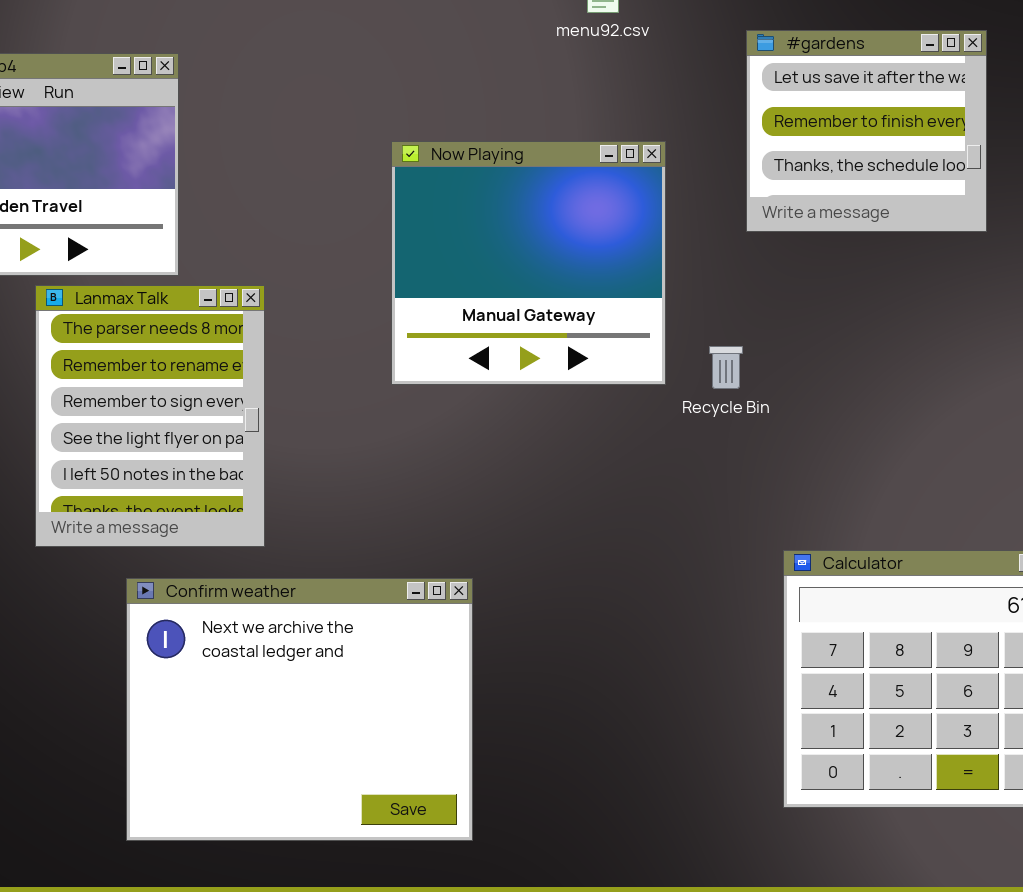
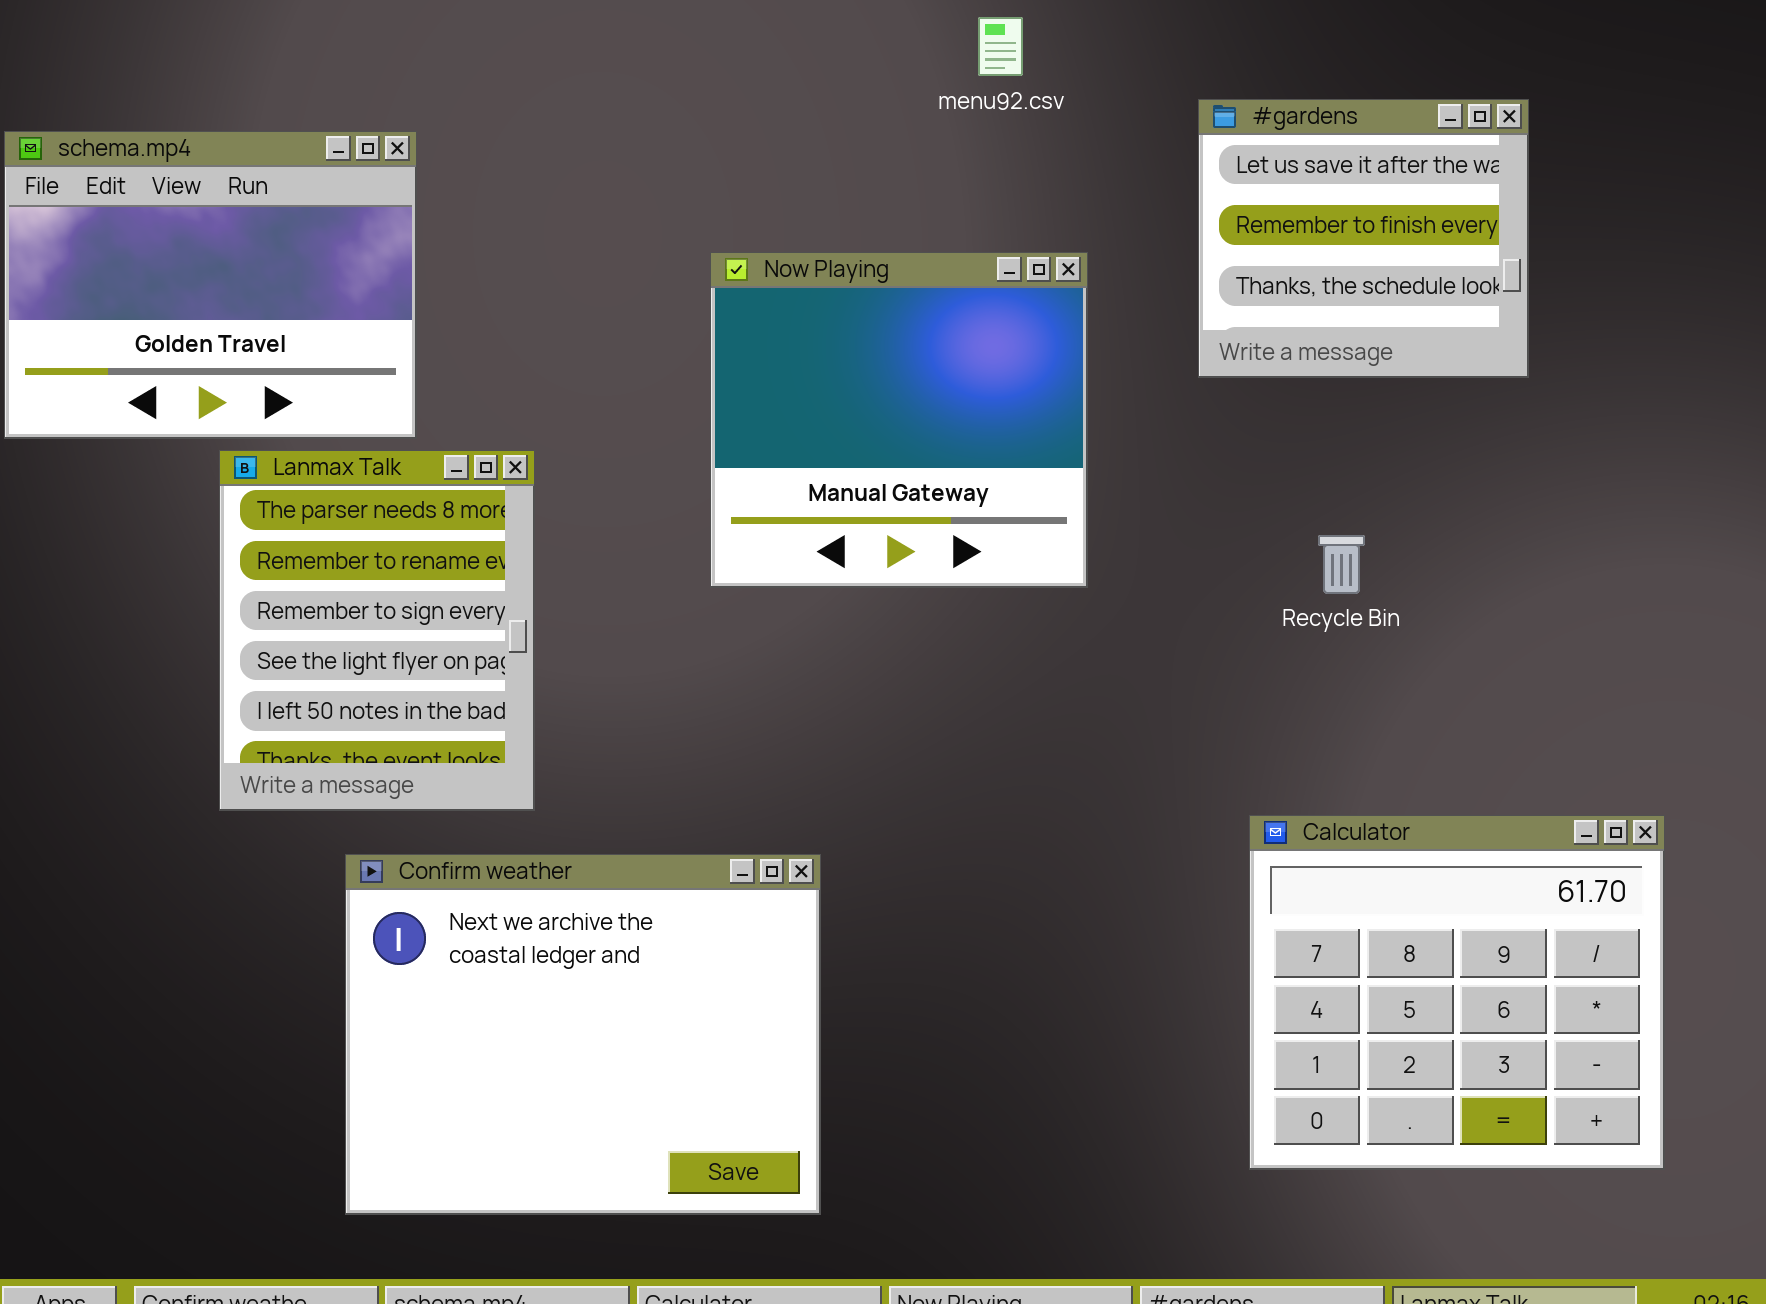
Recycle Bin: [709,346,743,389] -> [1318,535,1365,594], moved

